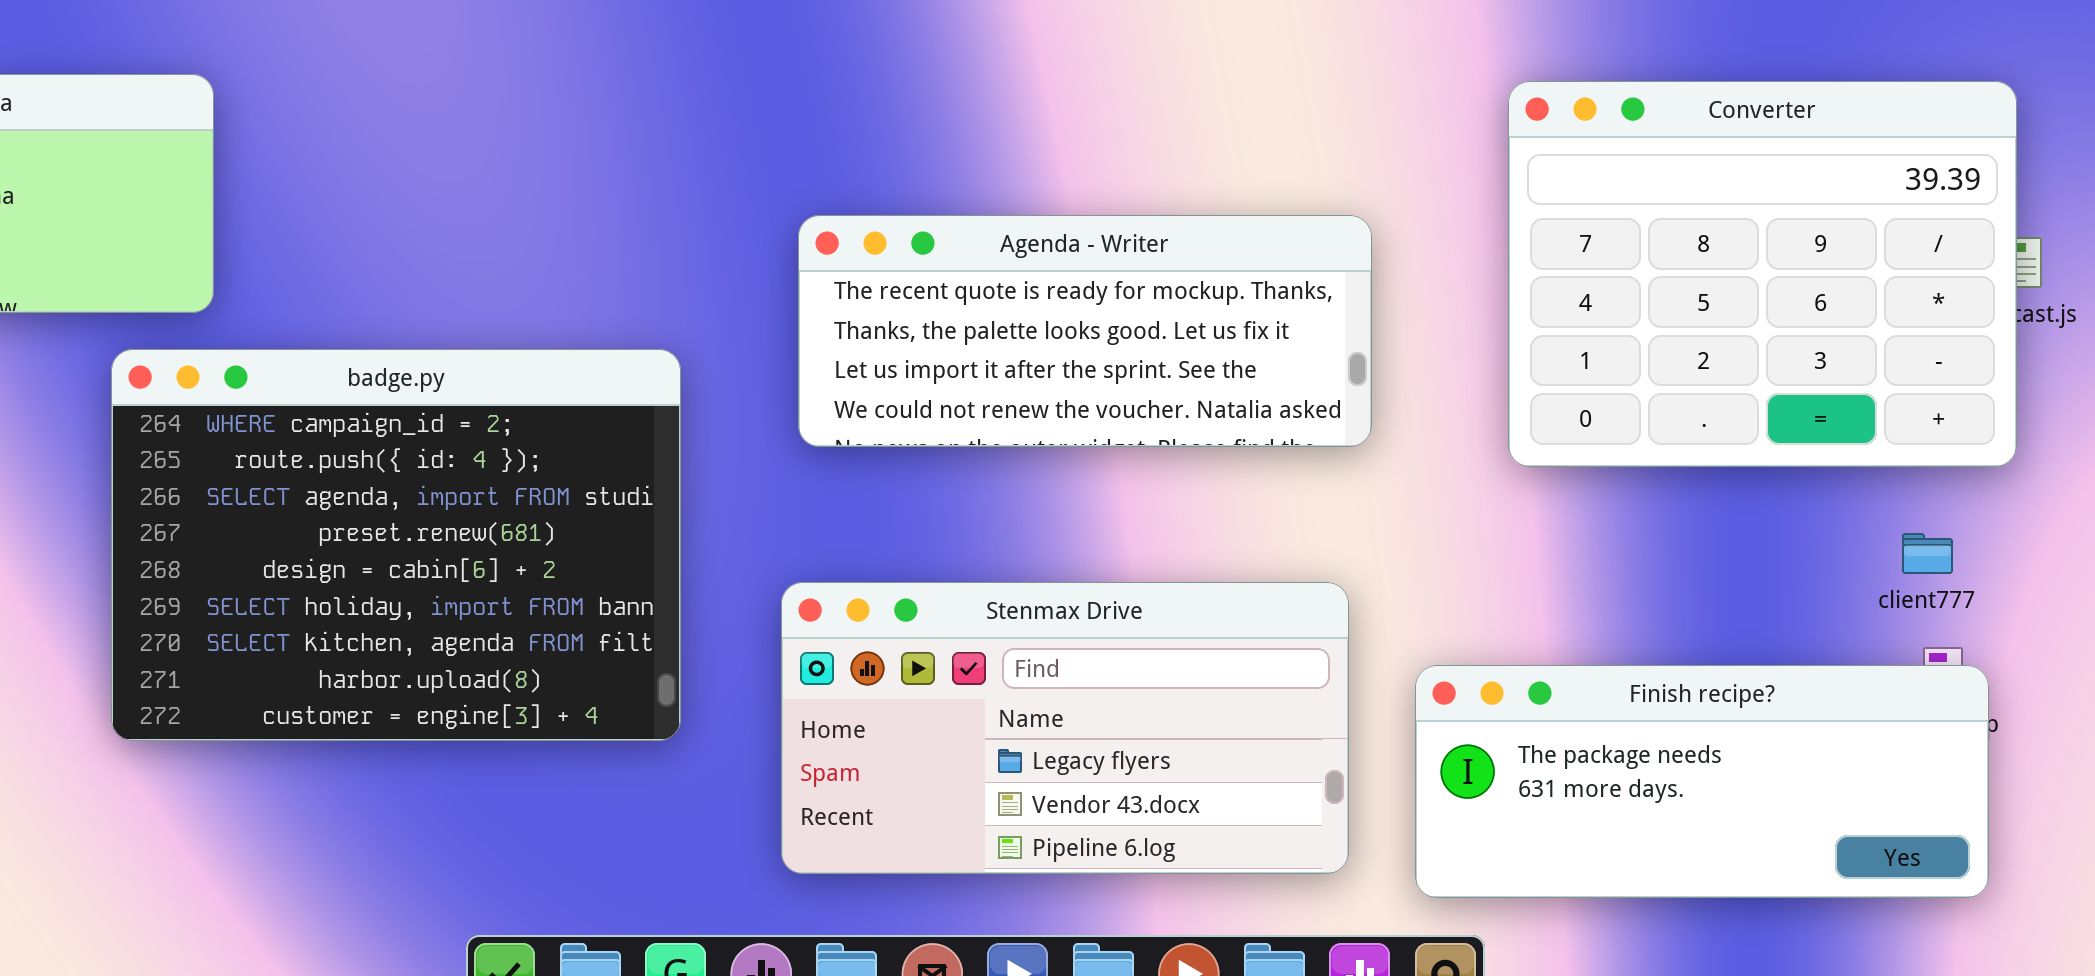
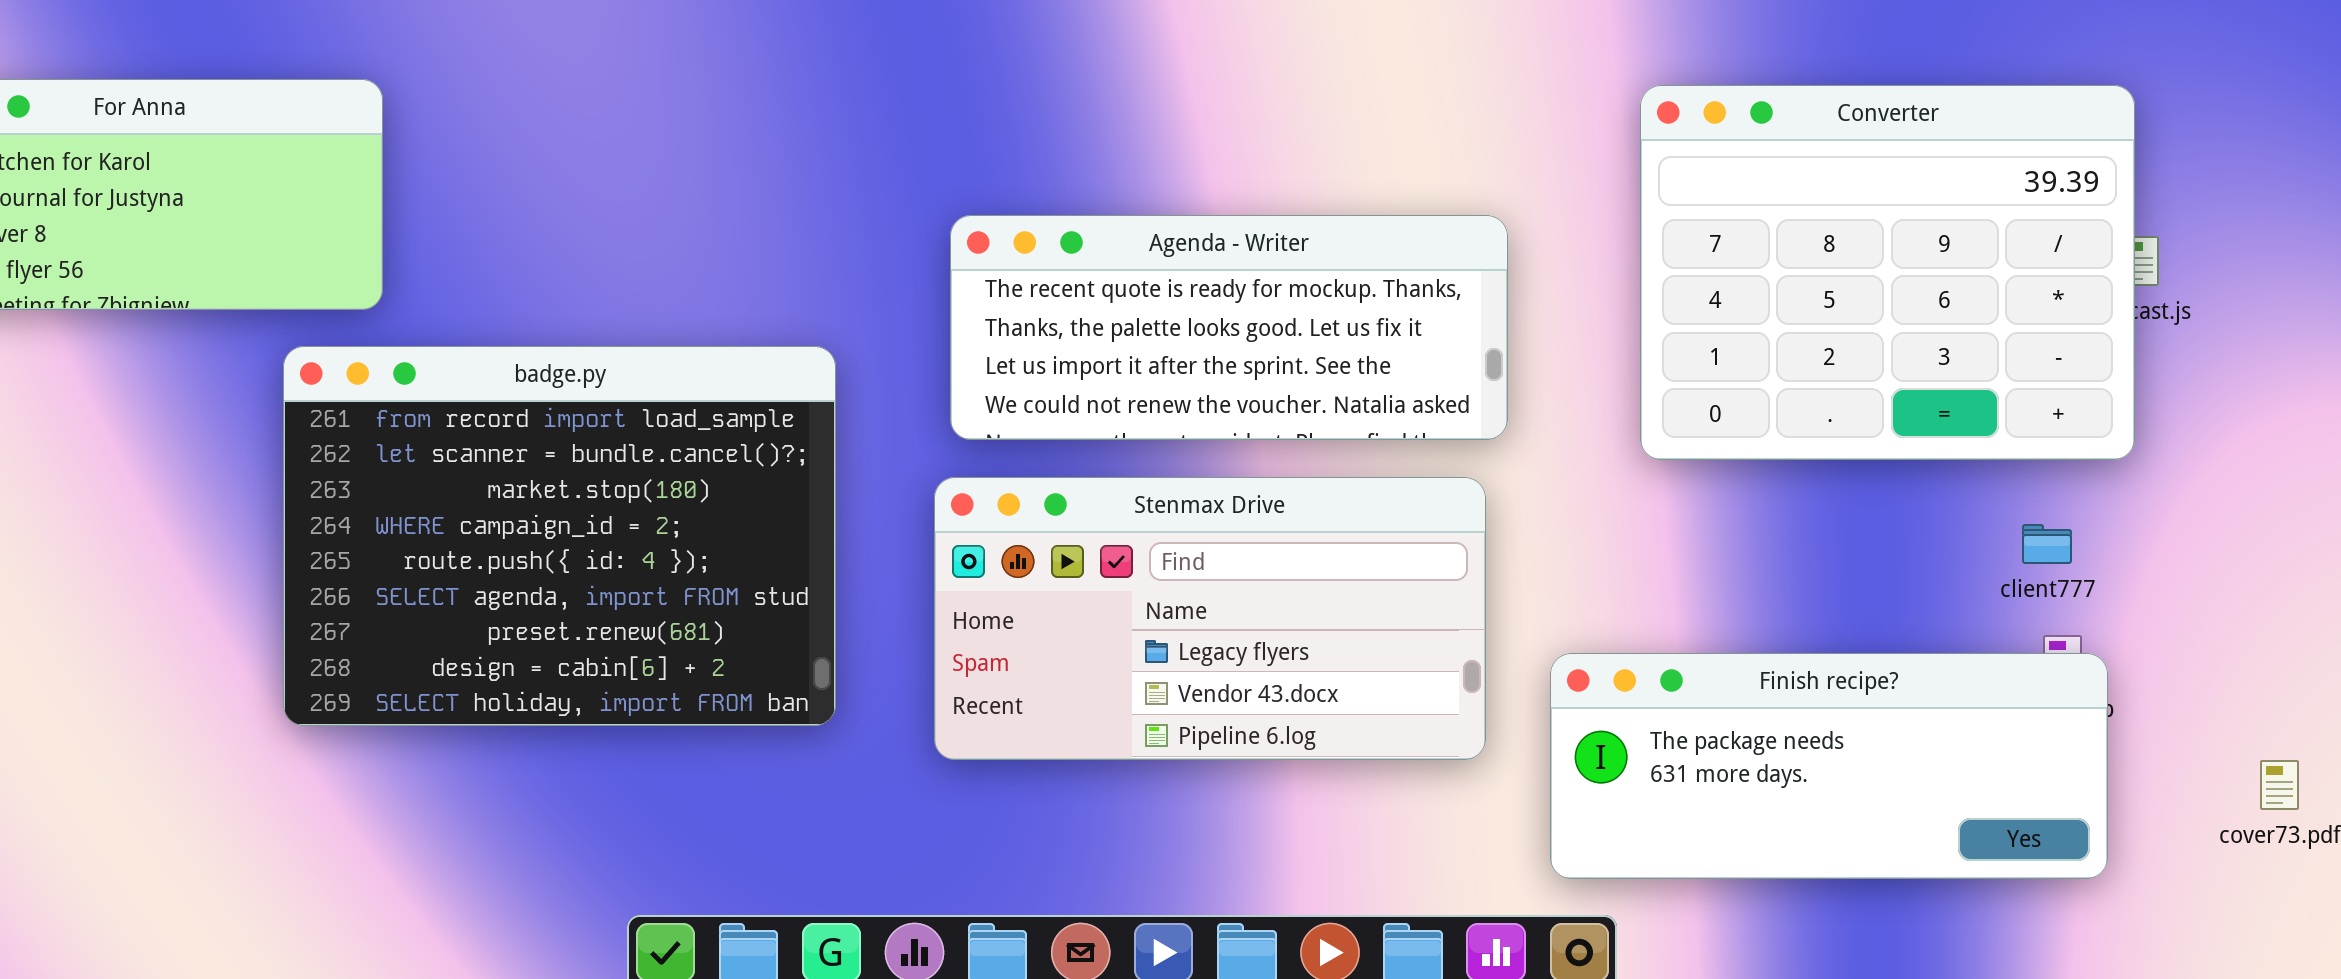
badge.py: [111,349,681,741] -> [283,346,836,726], scrolled up 3 rows
Stenmax Drive: [781,582,1349,874] -> [934,477,1486,760], moved

